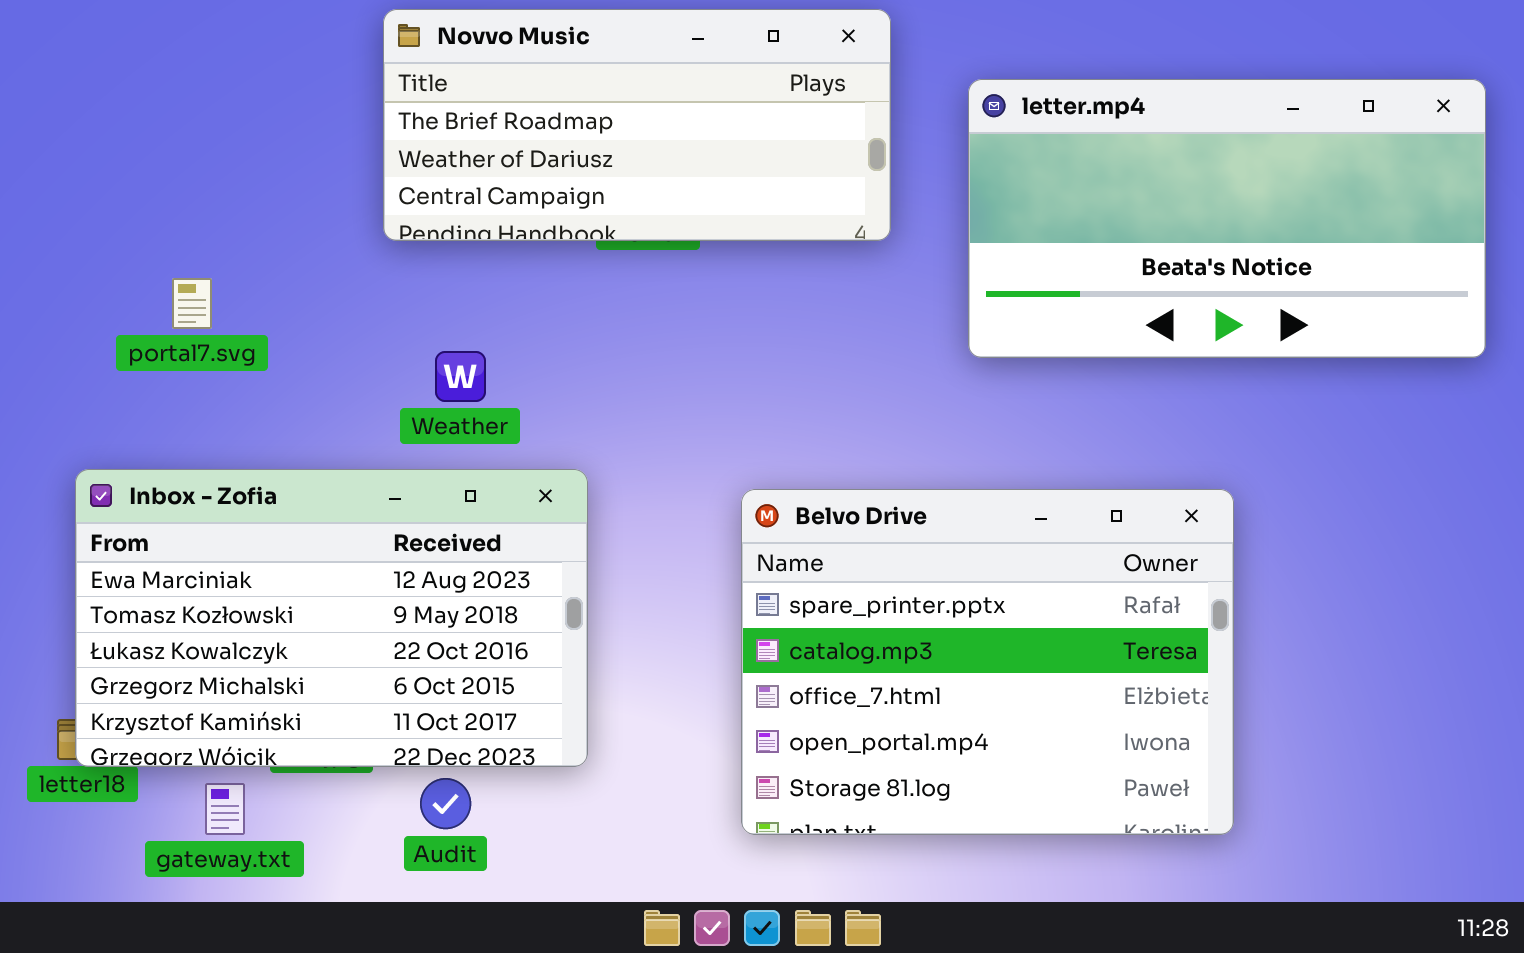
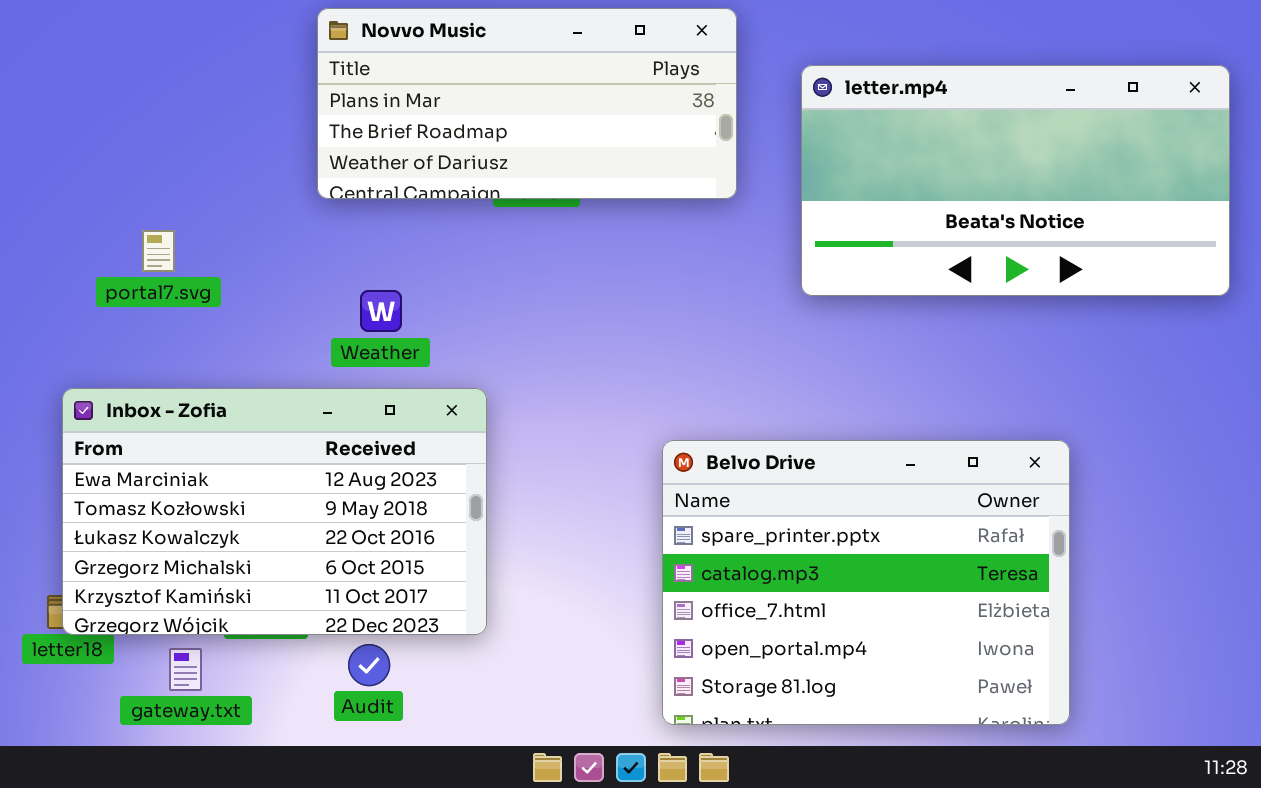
Novvo Music: [383,9,891,241] -> [317,8,737,199], scrolled up 1 row
Belvo Drive: [741,489,1234,835] -> [662,440,1070,725], moved

